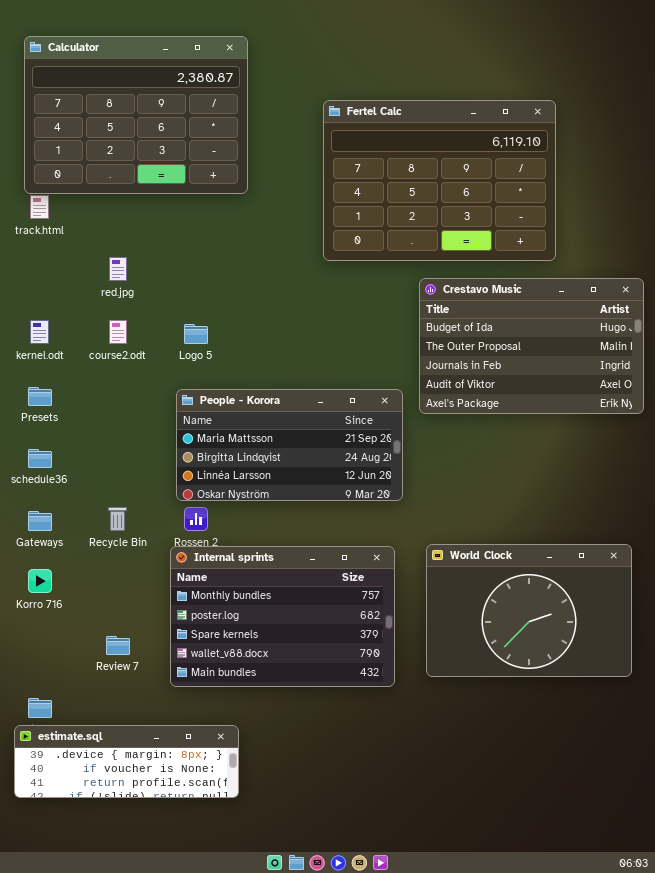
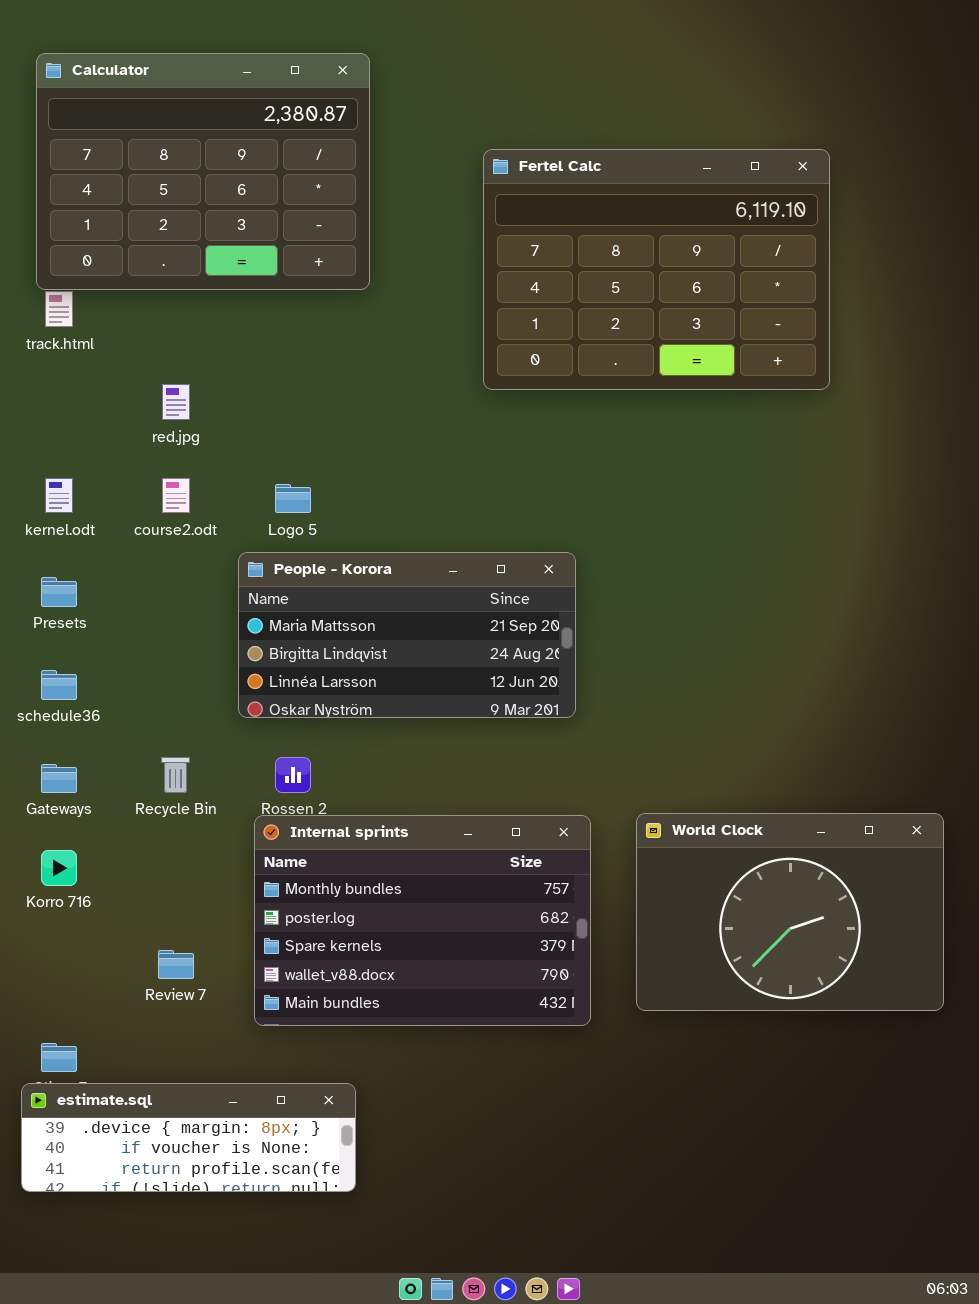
Crestavo Music: [419,278,644,414] -> none, closed
People - Korora: [176,389,403,501] -> [238,552,576,718], moved

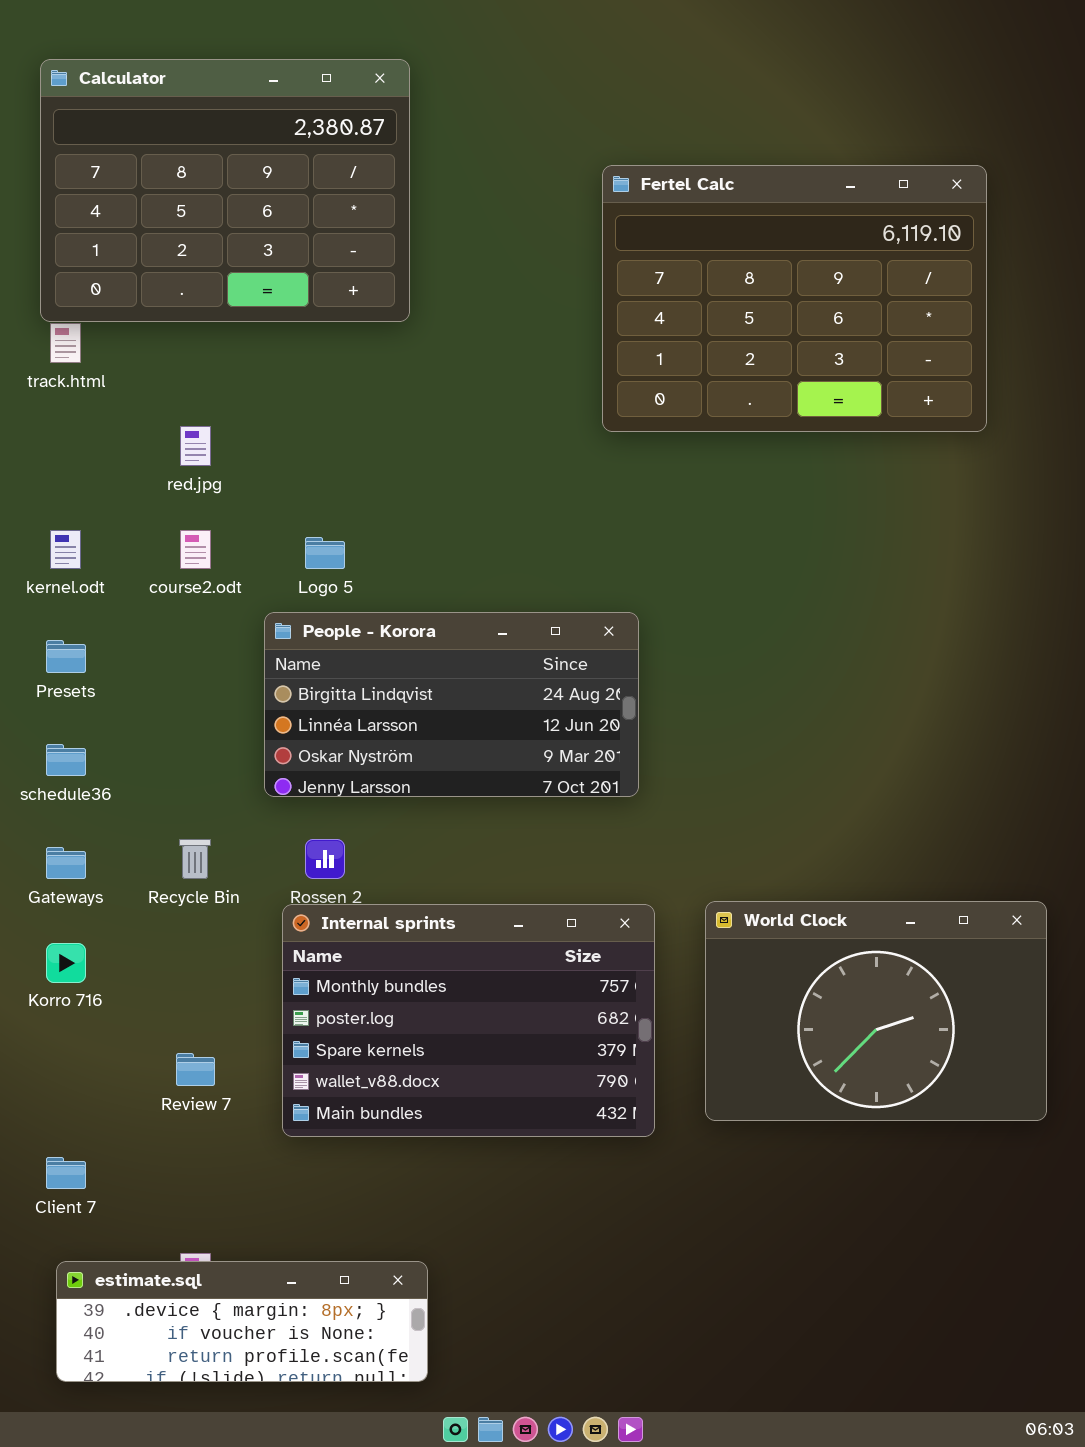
Fertel Calc: [483,149,830,390] -> [602,165,987,432], moved
People - Korora: [238,552,576,718] -> [264,612,639,797], scrolled down 1 row
estimate.sql: [21,1083,356,1192] -> [56,1261,428,1382], moved

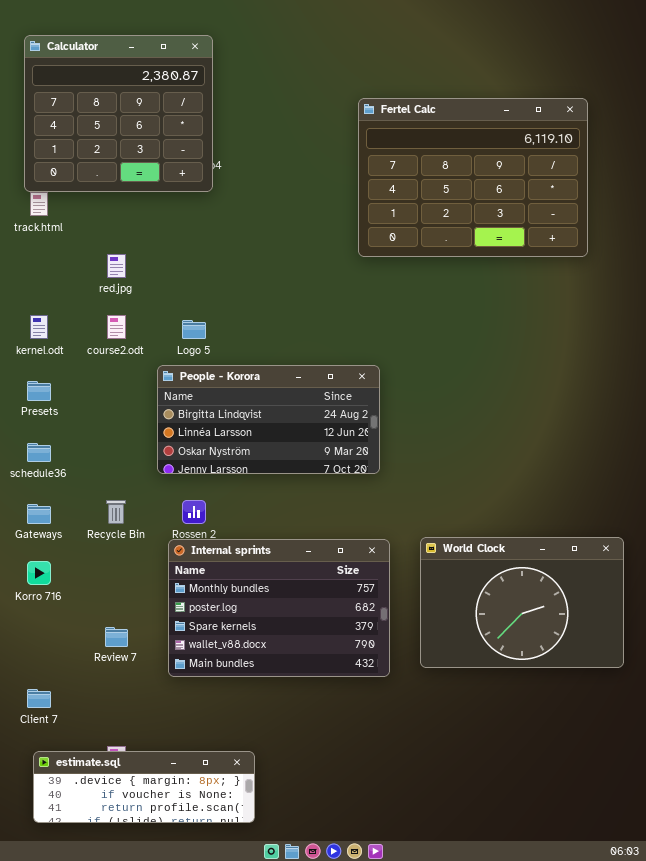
Calculator: [40,59,410,322] -> [24,35,213,192], resized

